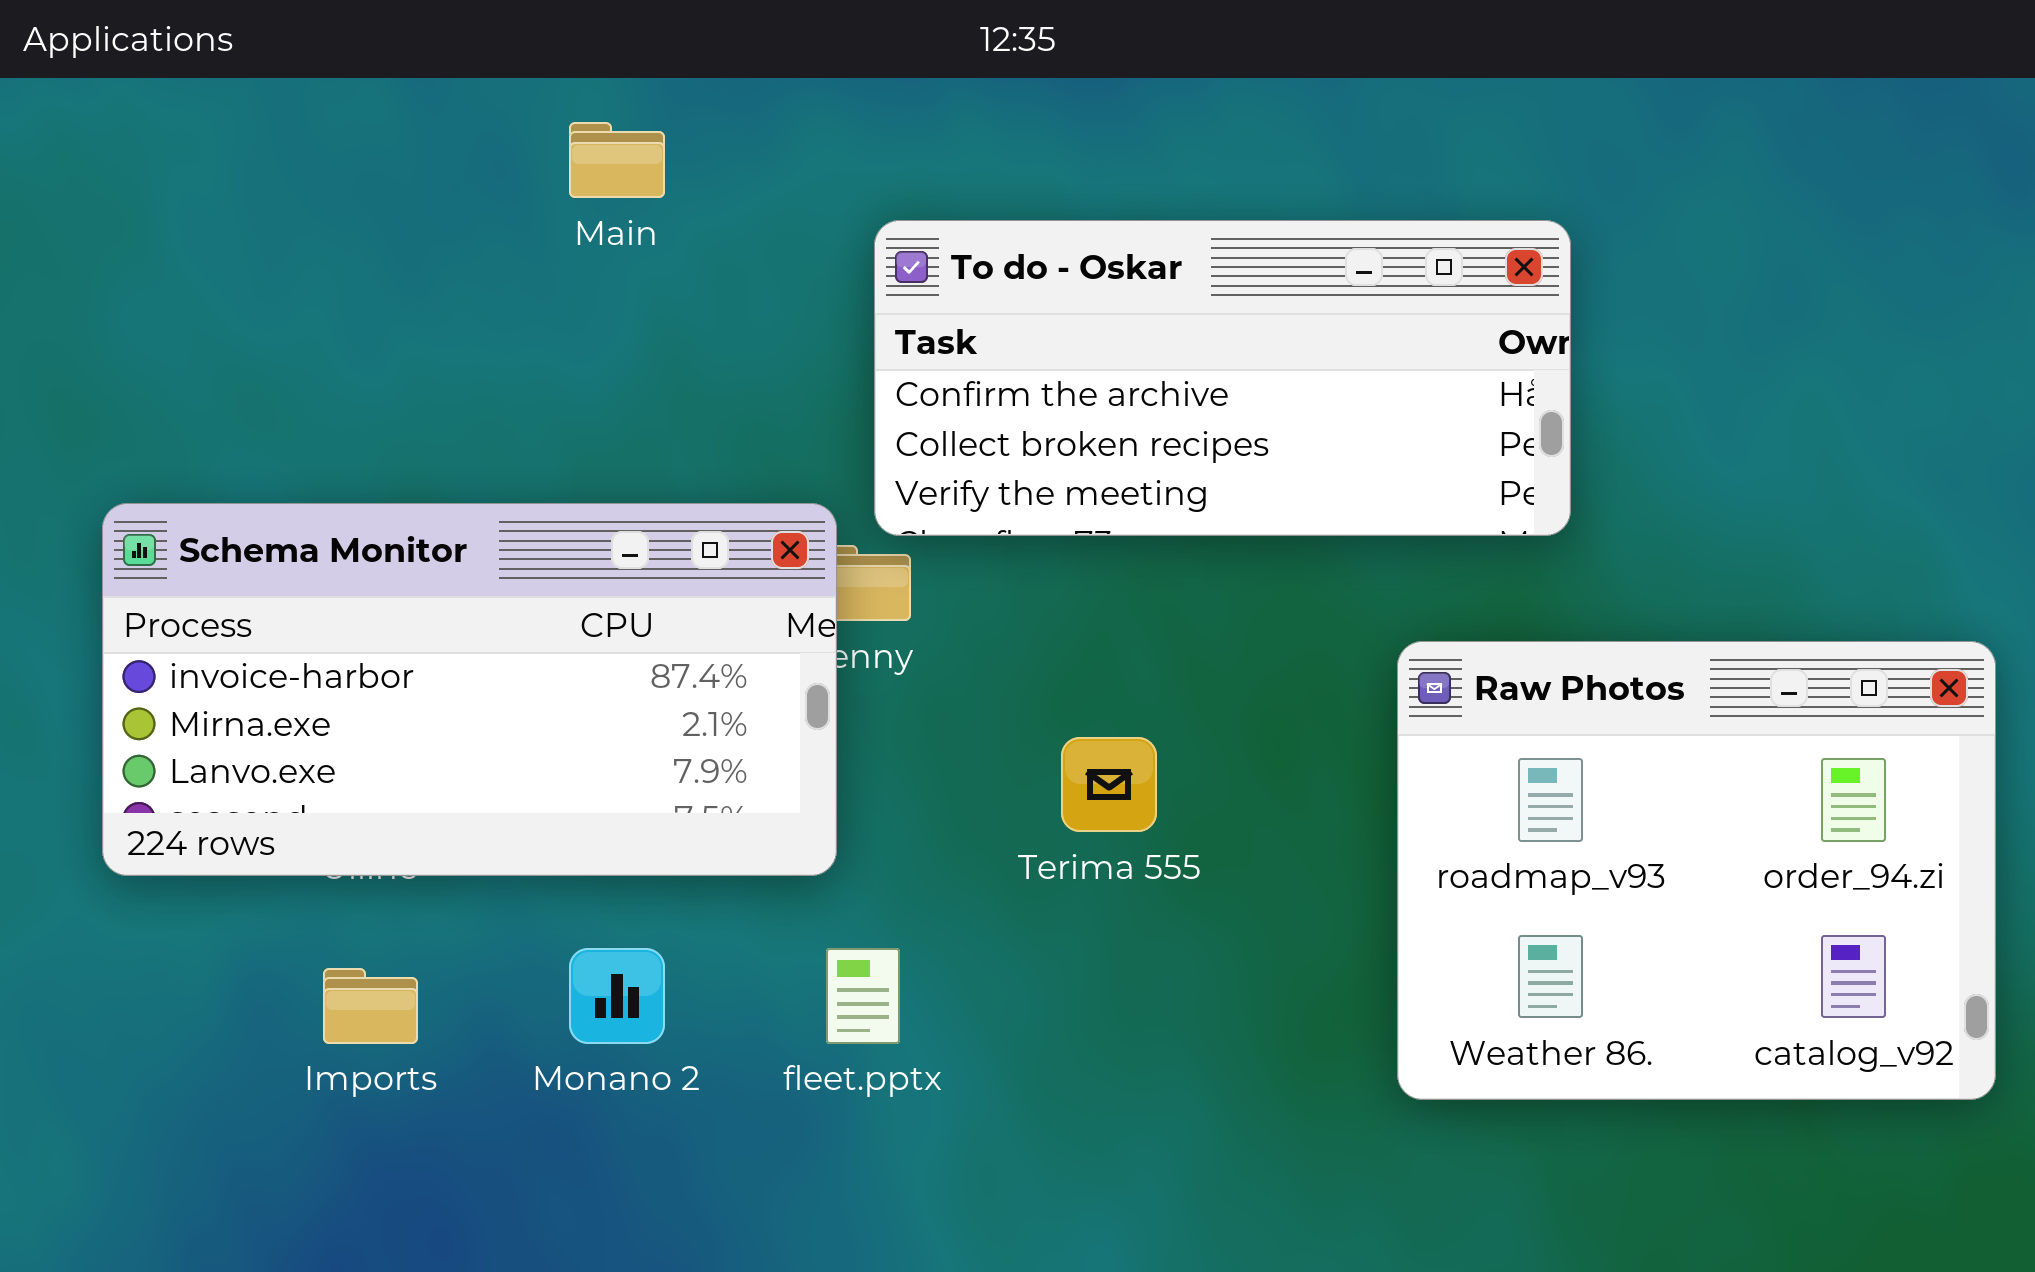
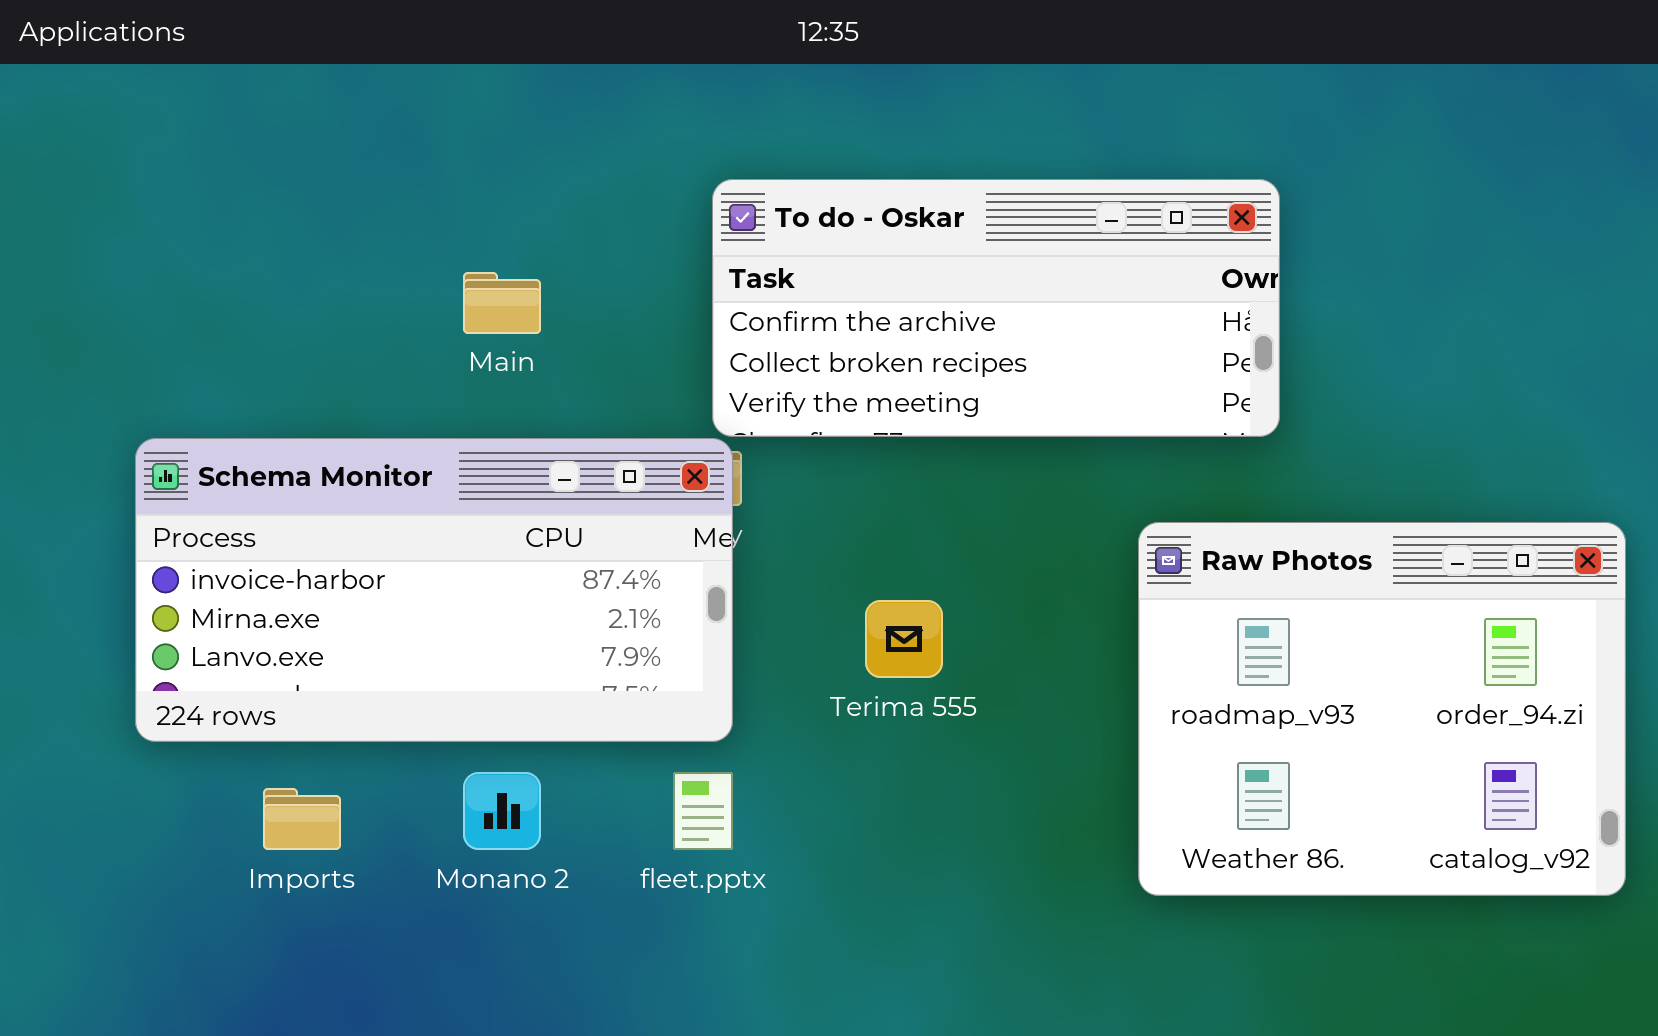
Main: [569,122,665,198] -> [463,272,541,334], moved
Schema Monitor: [102,503,837,876] -> [135,438,733,742], moved

